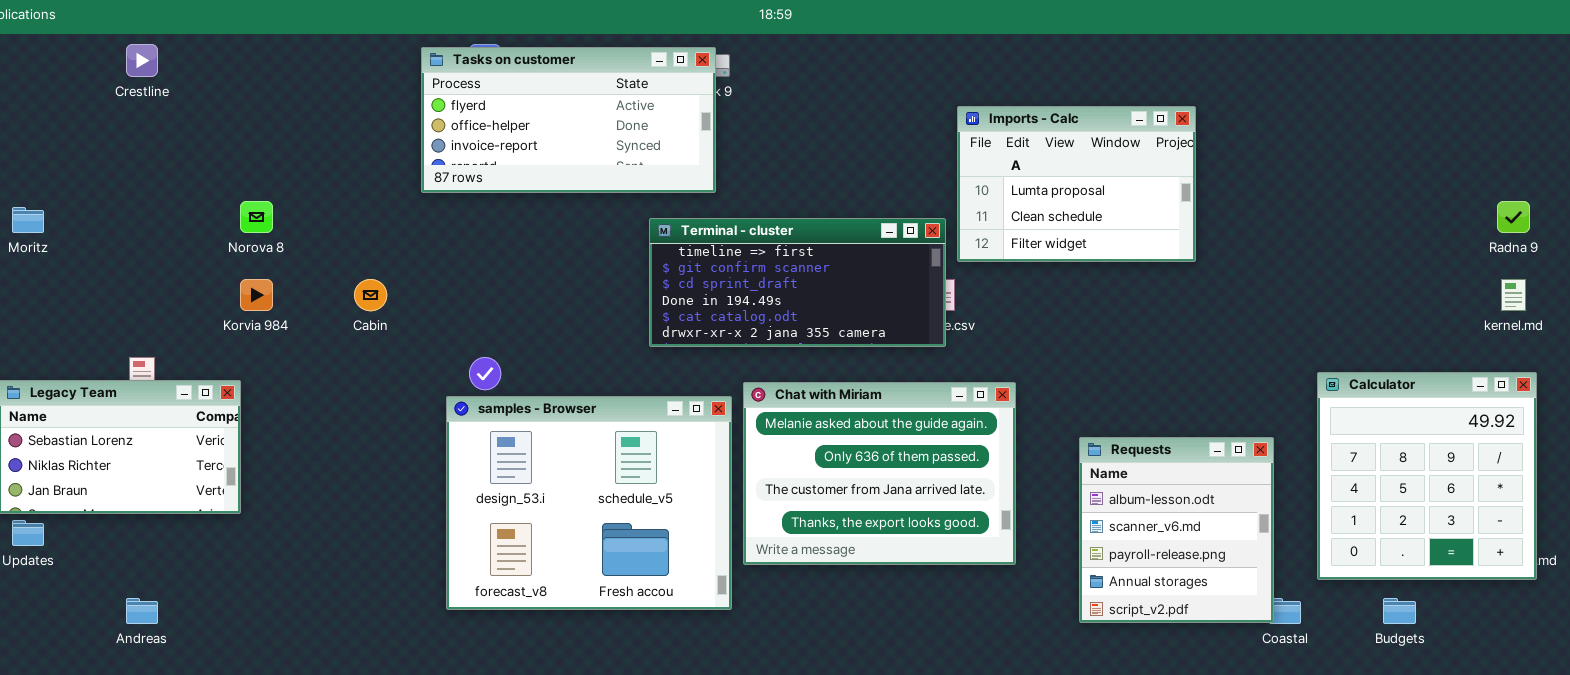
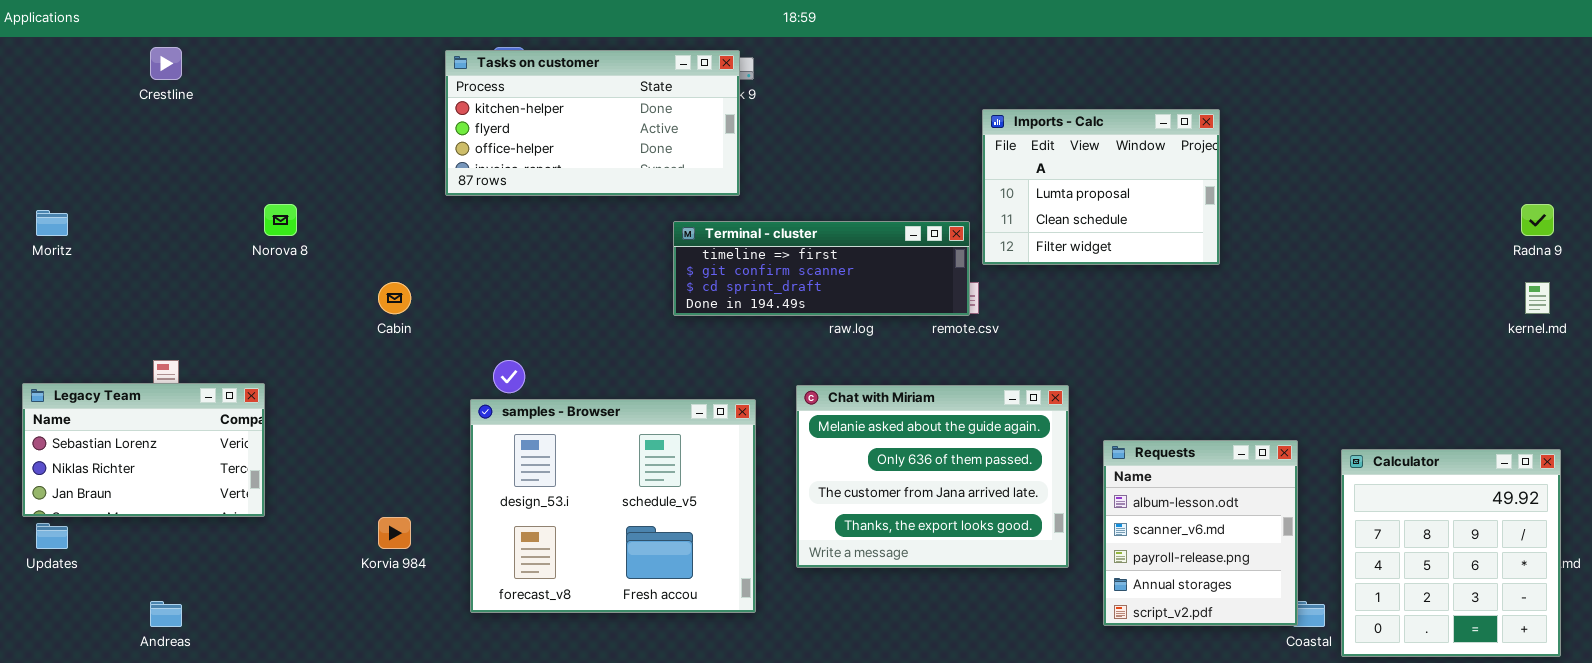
Tasks on customer: [421,47,716,193] -> [445,50,740,196], scrolled up 1 row
Terminal - cluster: [649,218,946,347] -> [673,221,970,316], resized
Korvia 984: [240,279,273,311] -> [378,517,411,549], moved
Calculator: [1317,372,1537,580] -> [1341,449,1561,657], moved
Chat with Miriam: [743,382,1016,565] -> [796,385,1069,568], moved

